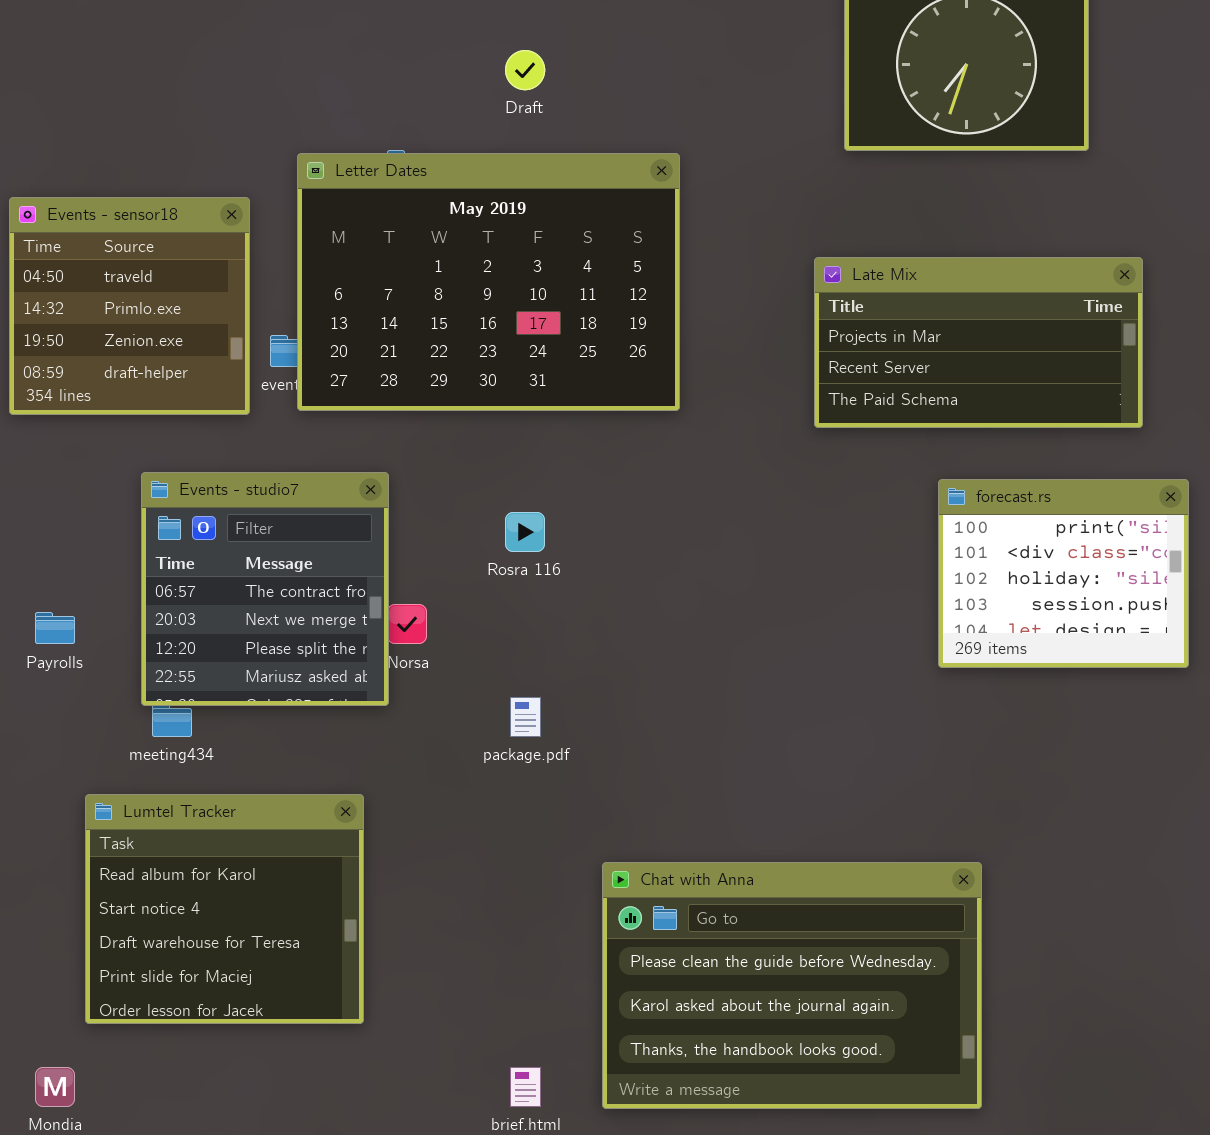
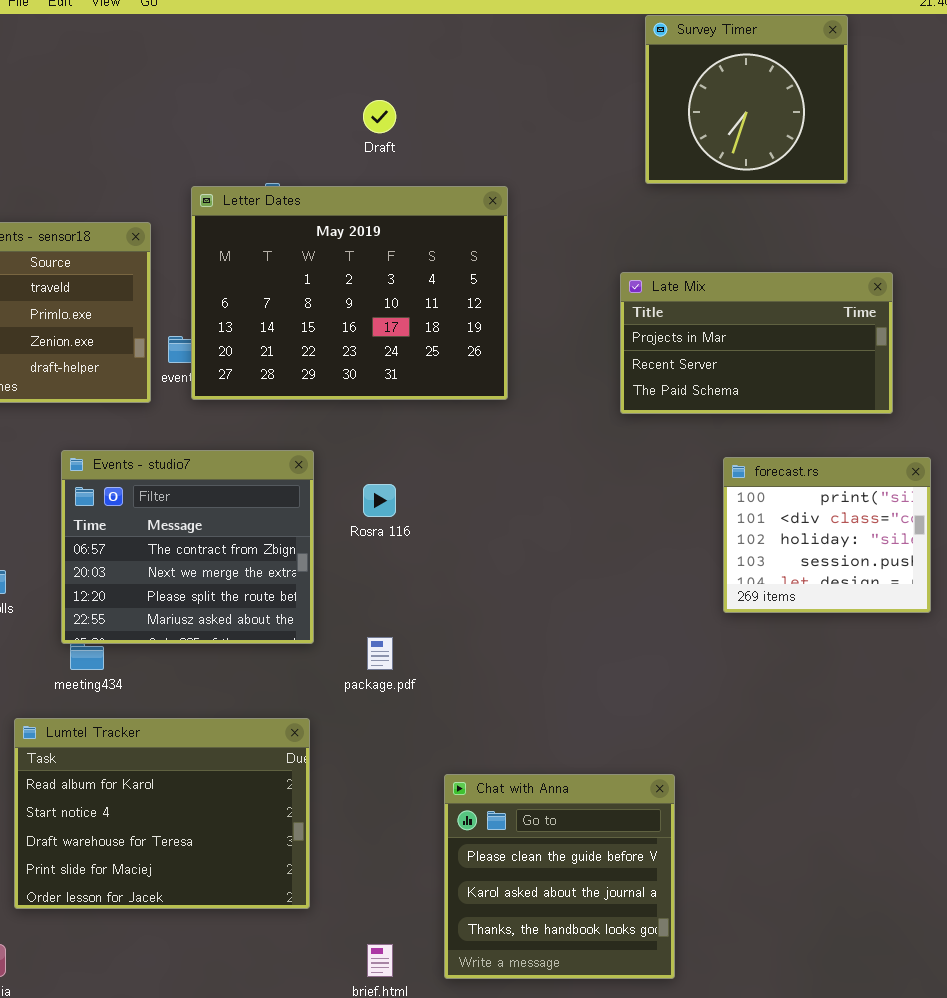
Events - studio7: [141,472,389,706] -> [61,450,314,644], resized
Lumtel Tracker: [85,794,364,1024] -> [14,718,310,909], resized
Chat with Anna: [602,862,982,1109] -> [444,774,675,979], resized

